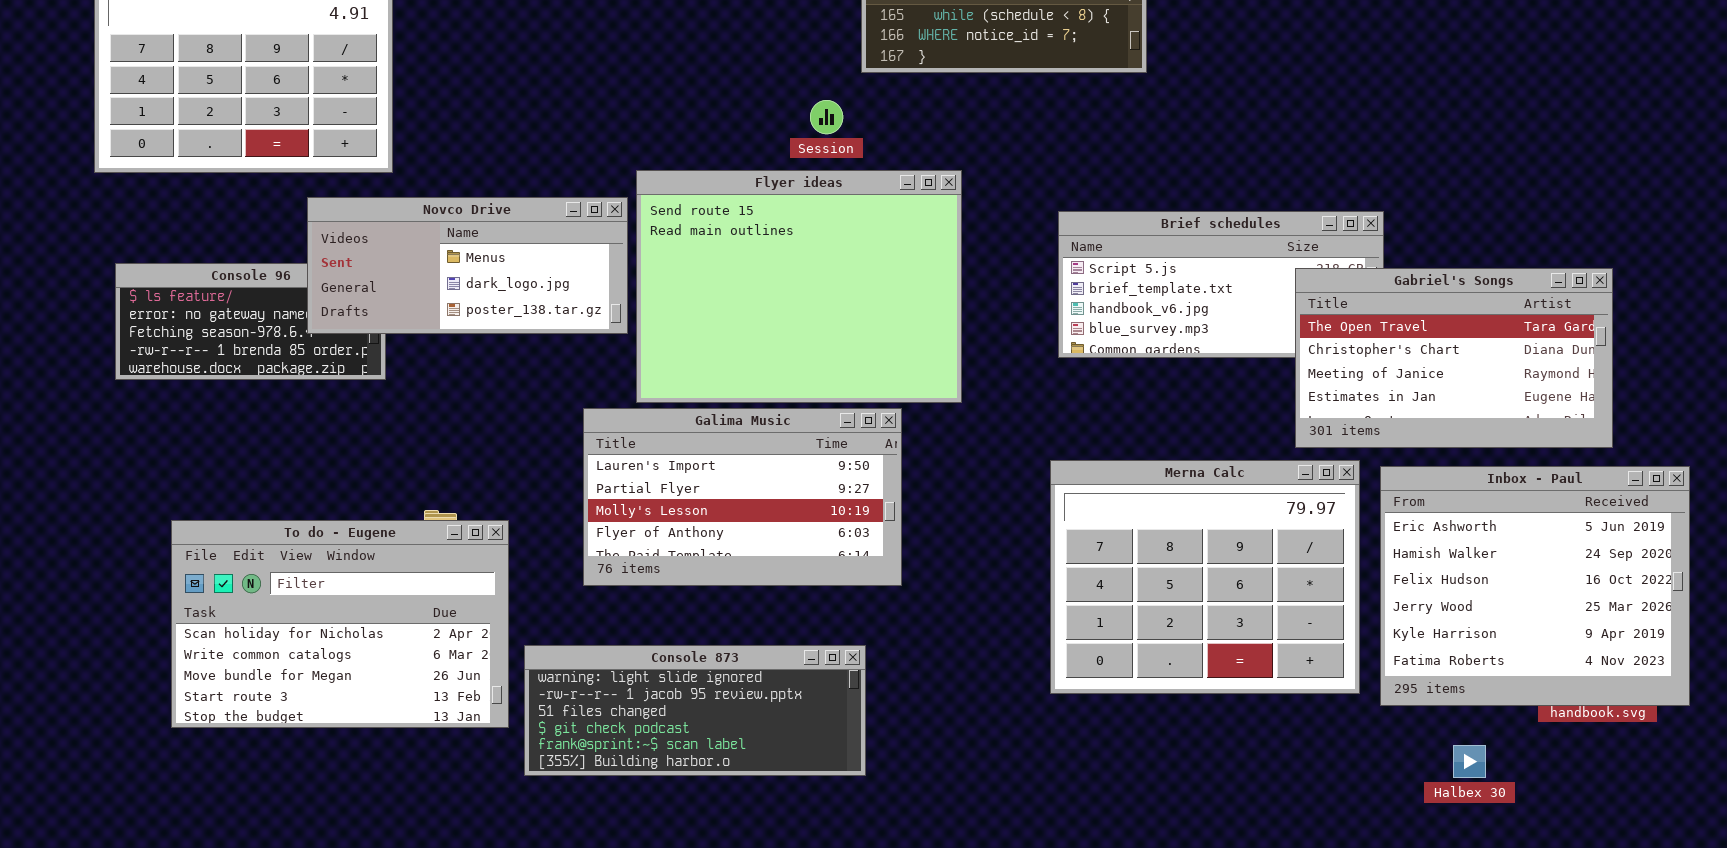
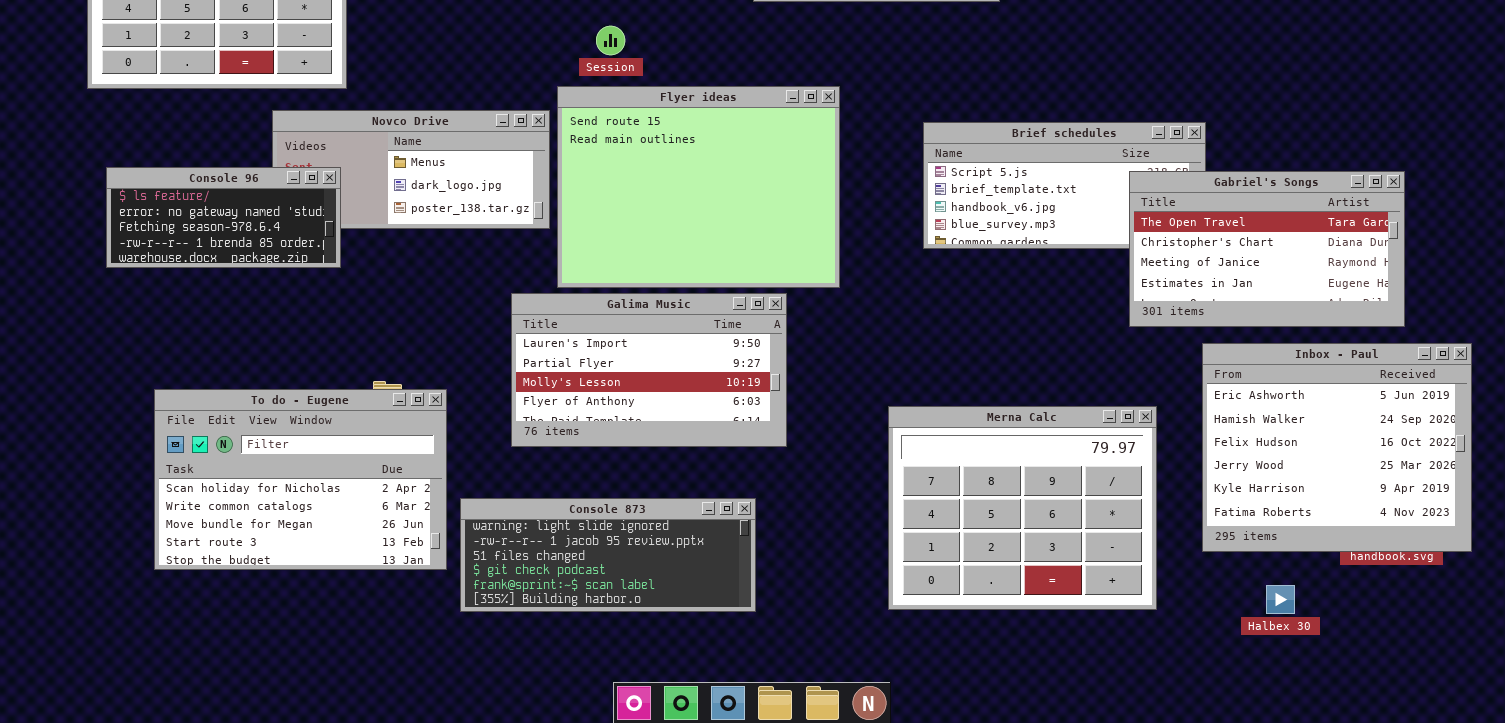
Session: [810,100,843,134] -> [596,26,625,55], moved
Console 96: [115,263,386,380] -> [106,167,341,268], raised
Merna Calc: [1050,460,1360,694] -> [888,406,1157,610], moved

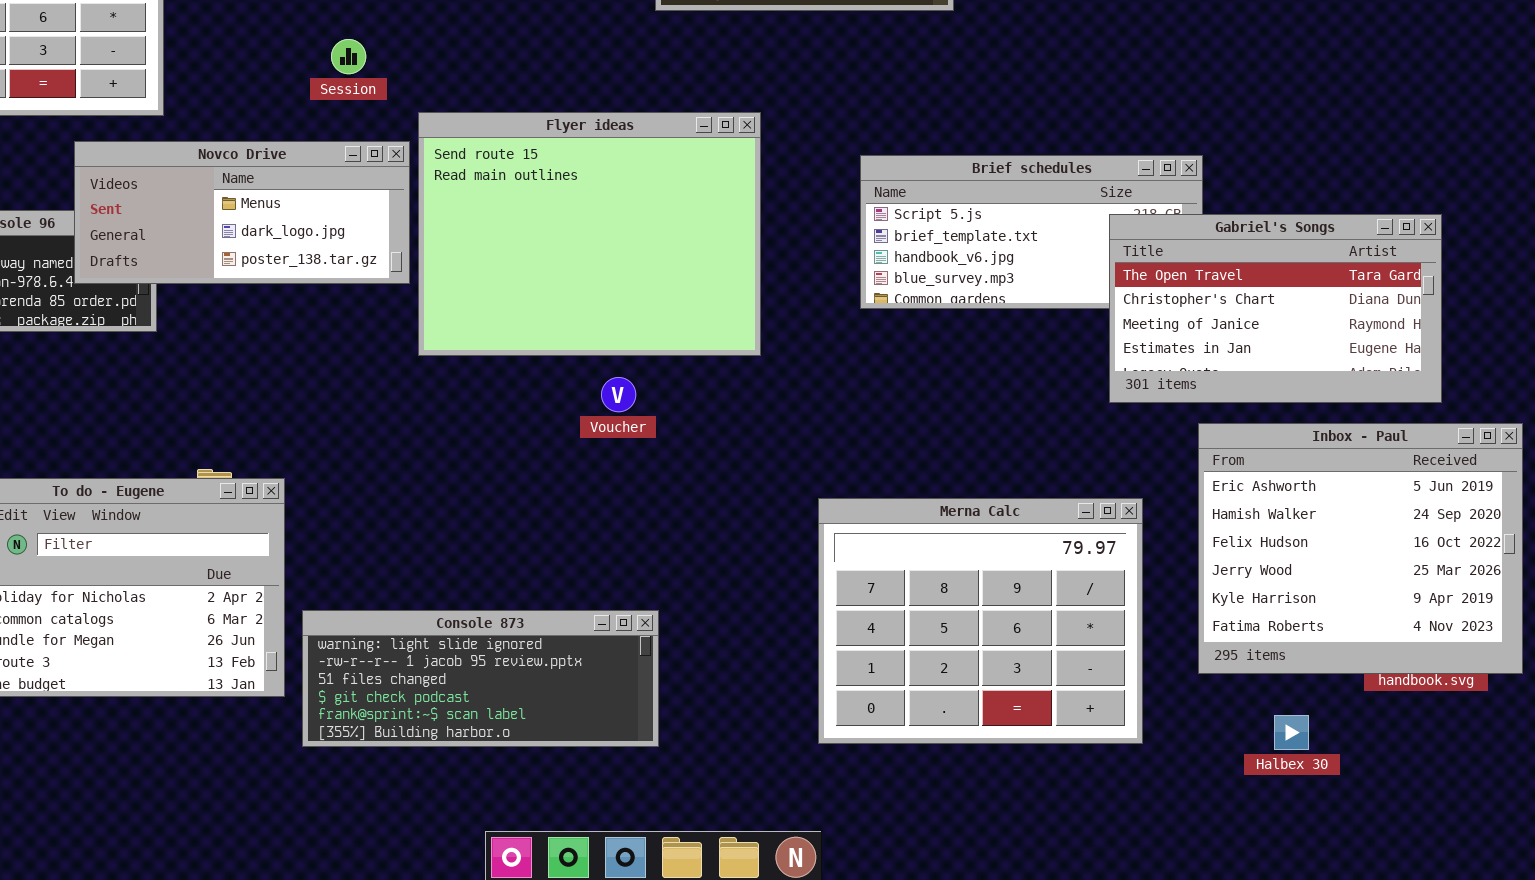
Session: [596,26,625,55] -> [331,39,366,74], moved
Novco Drive: [272,110,550,229] -> [74,141,410,284], raised
Galima Music: [511,293,787,447] -> none, closed

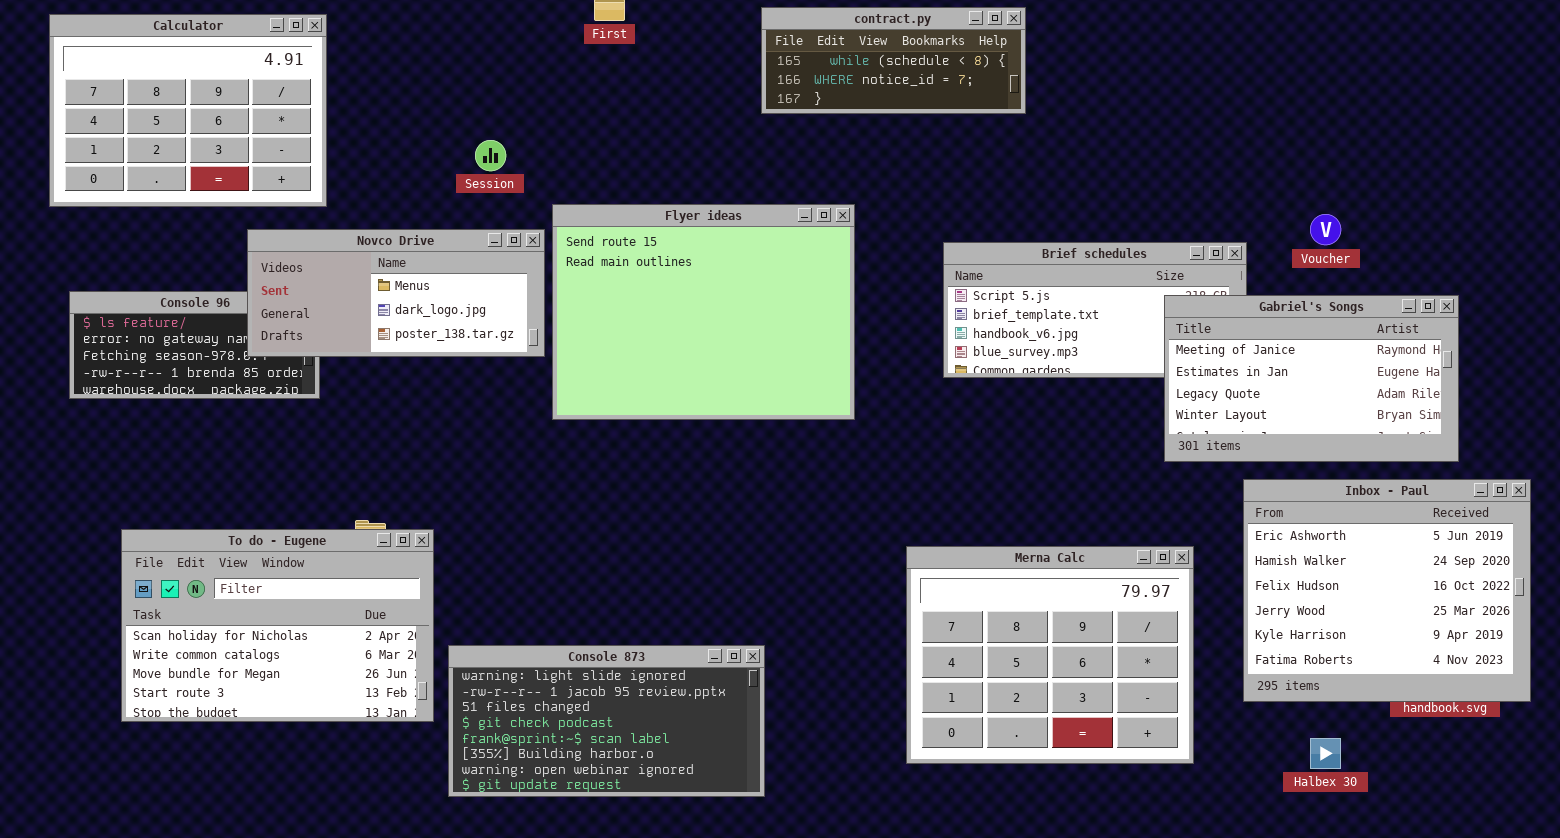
Gabriel's Songs: [1109,214,1442,403] -> [1164,295,1459,462], scrolled down 2 rows
Voucher: [601,377,636,412] -> [1310,214,1341,245], moved
Console 873: [302,610,659,747] -> [448,645,765,797], resized

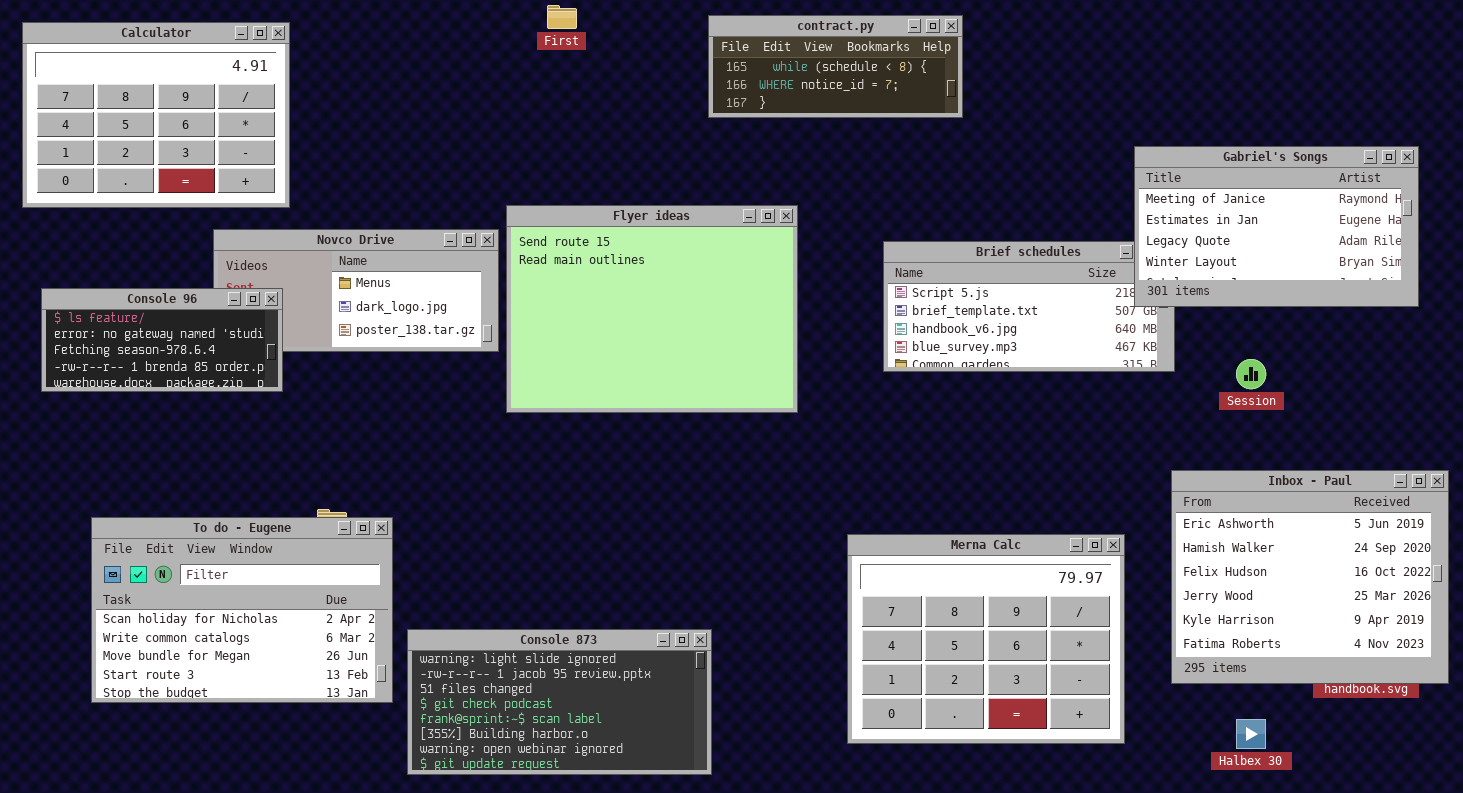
Session: [475,140,506,171] -> [1236,359,1266,389], moved
Console 96: [69,291,320,399] -> [41,288,283,392], raised
Gabriel's Songs: [1164,295,1459,462] -> [1134,146,1419,307], moved

